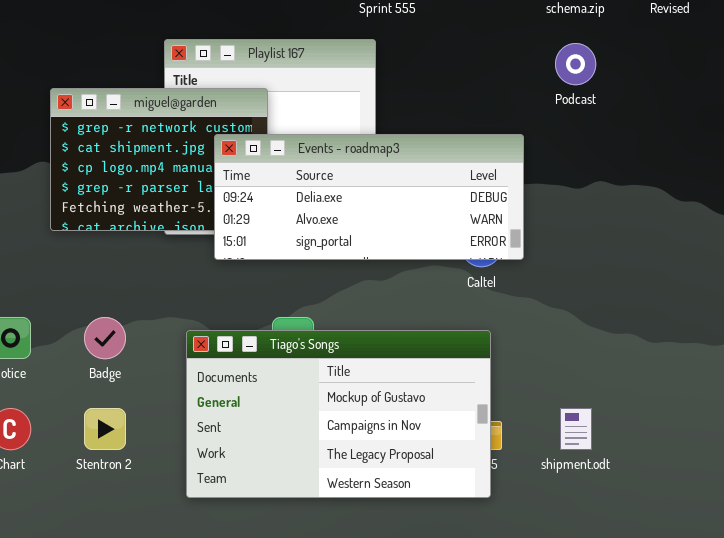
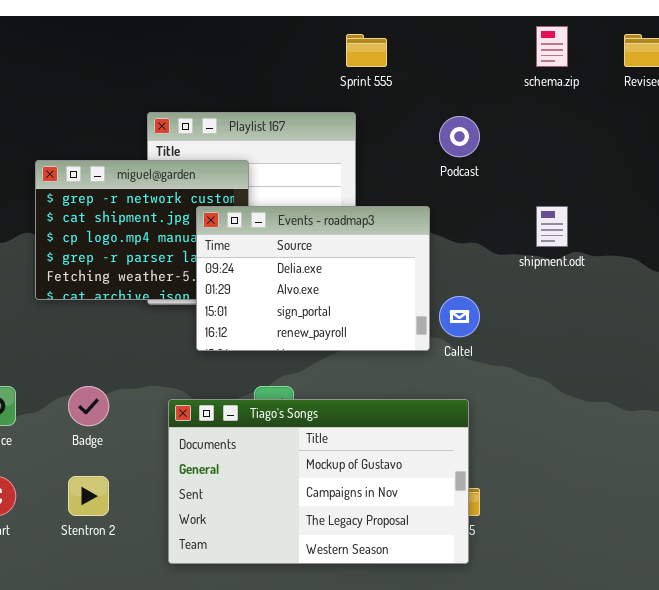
Podcast: [555,43,596,85] -> [439,116,480,157], moved
Events - roadmap3: [214,134,524,260] -> [196,206,430,351], resized
shipment.odt: [560,408,592,450] -> [536,206,568,247], moved

